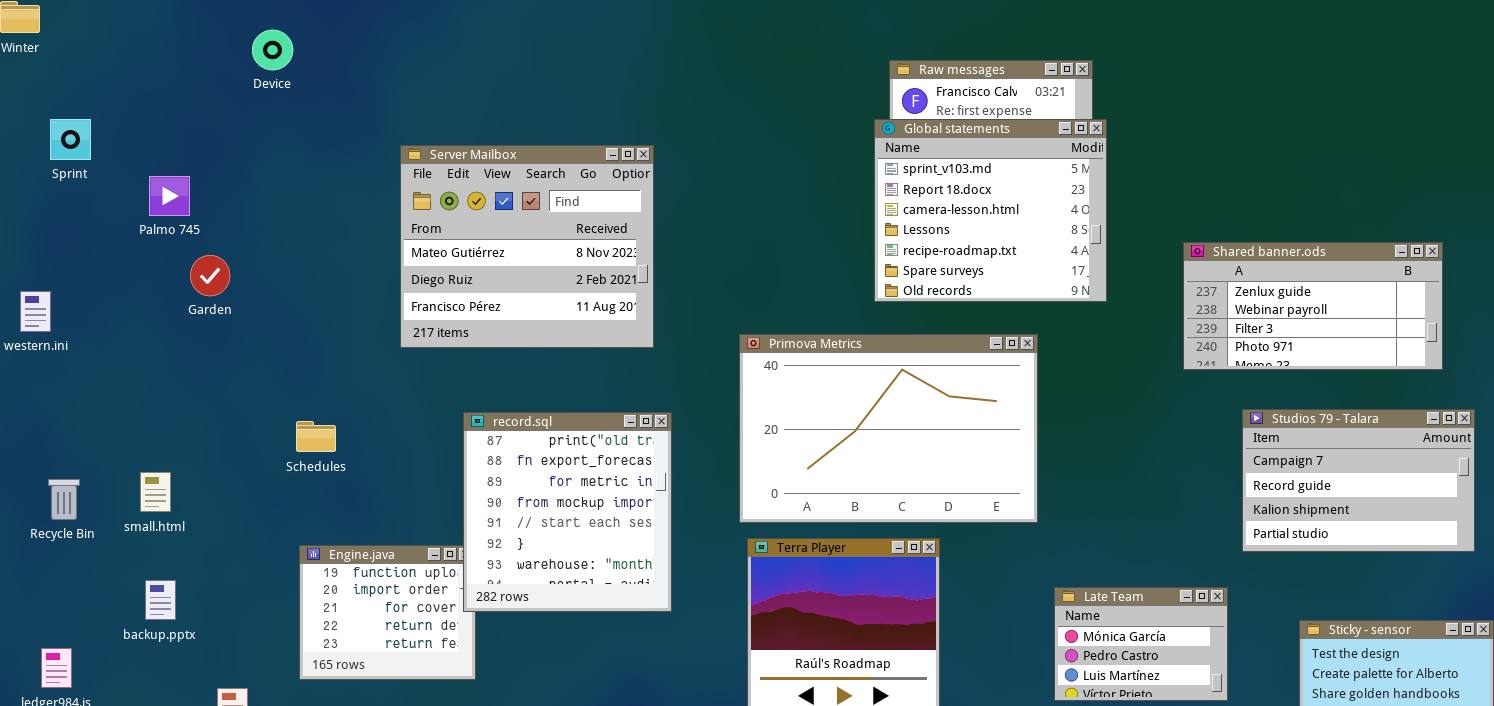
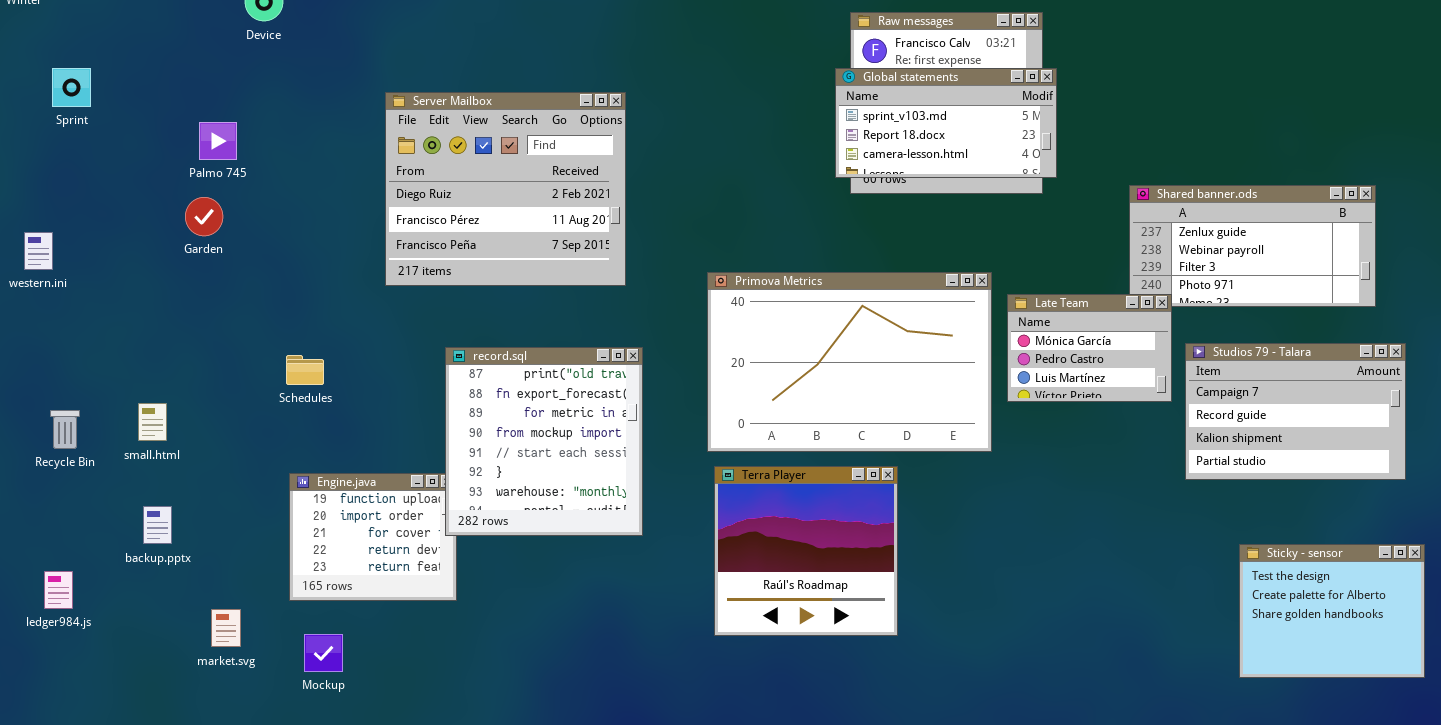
Global statements: [874,119,1107,302] -> [835,68,1057,178], resized
Server Mailbox: [400,145,654,348] -> [385,92,626,286], scrolled down 1 row
Palmo 745: [149,176,190,216] -> [199,122,237,160], moved
Late Team: [1054,587,1228,701] -> [1007,294,1172,402], moved

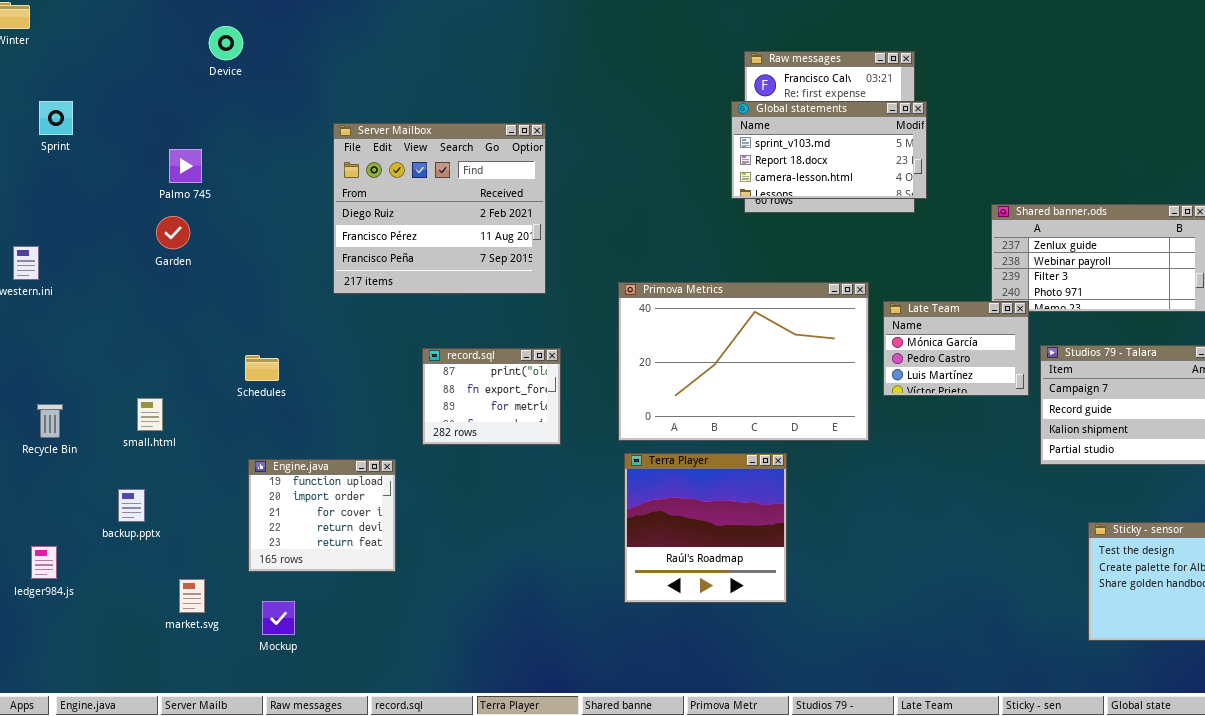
record.sql: [445,347,643,536] -> [422,348,561,445], resized
small.html: [138,403,167,441] -> [137,398,163,431], moved

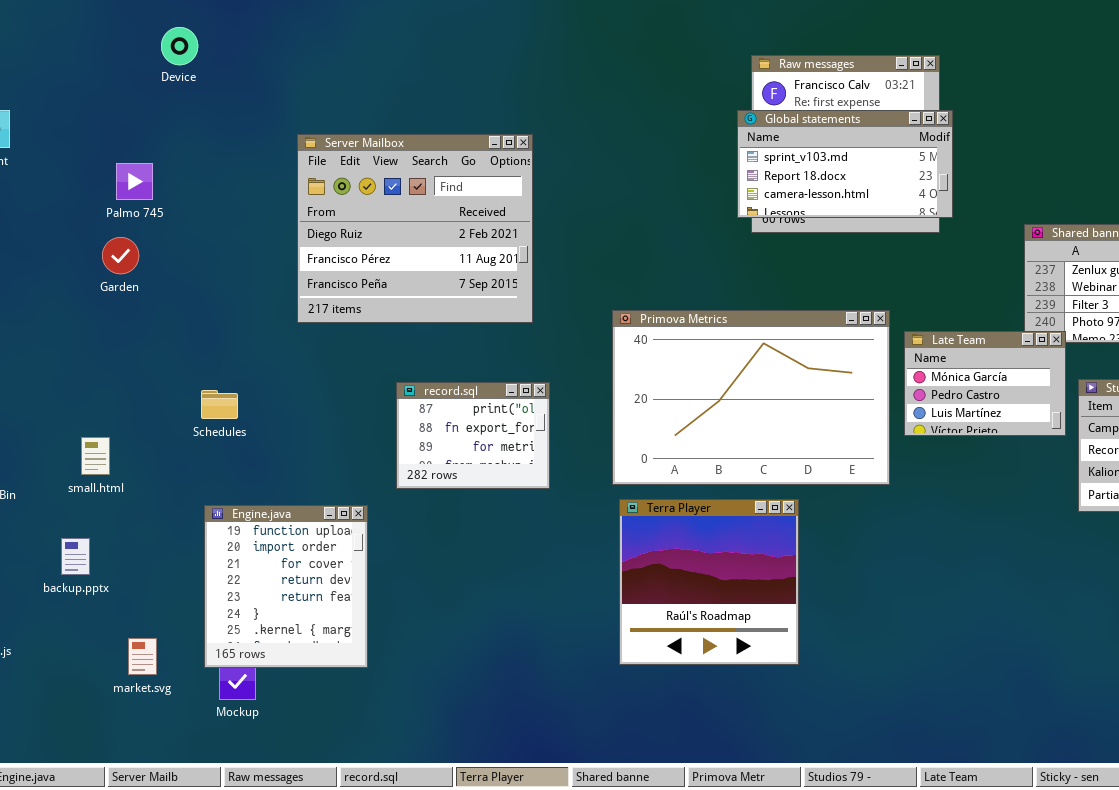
Engine.java: [248,459,396,572] -> [204,505,368,668], resized

